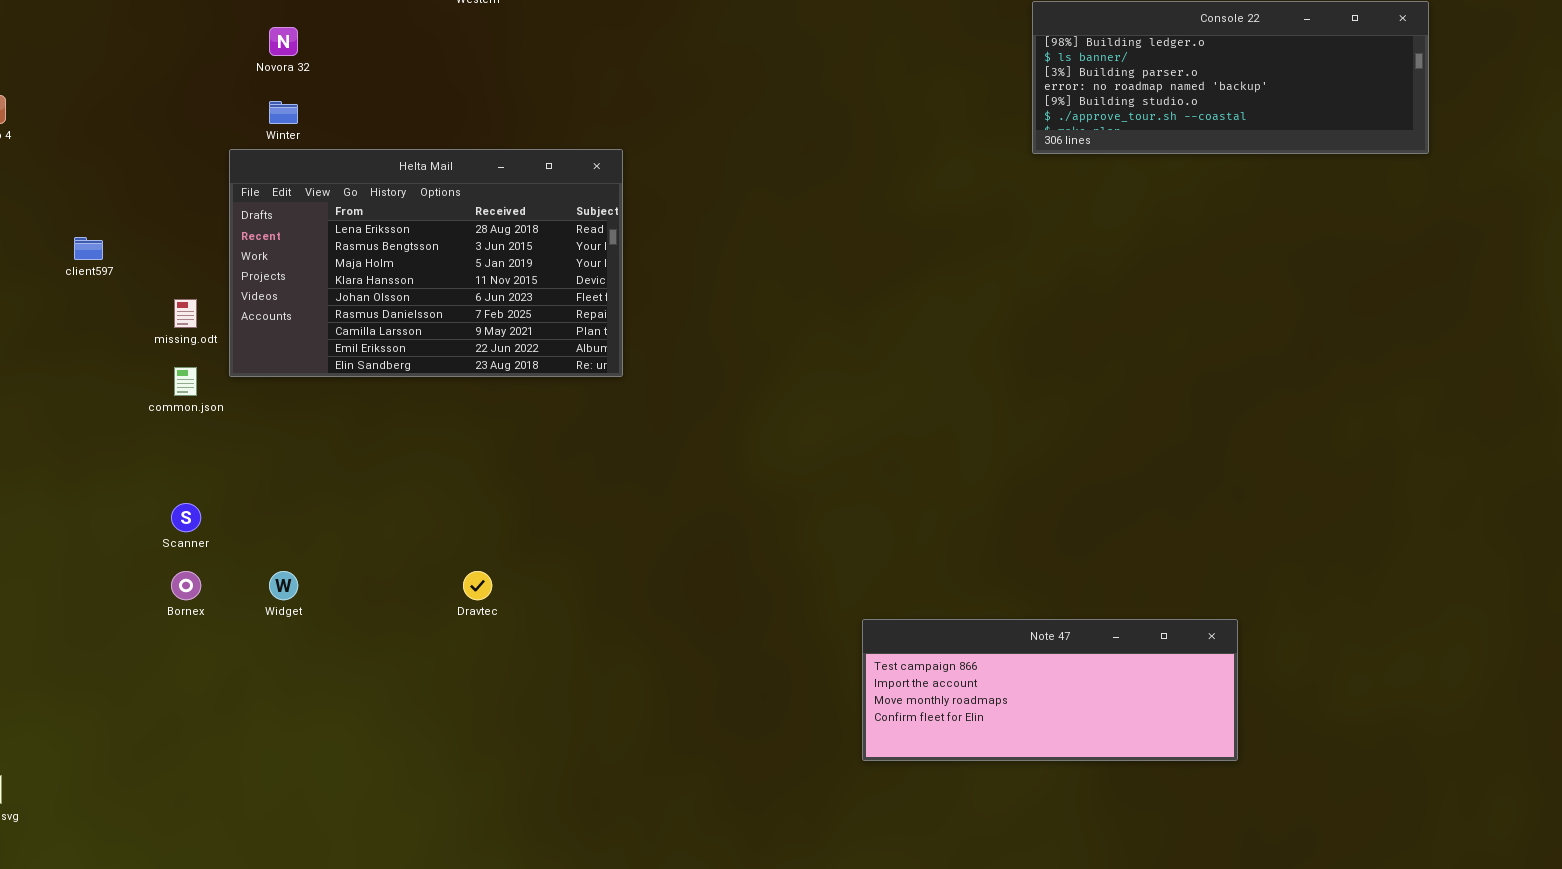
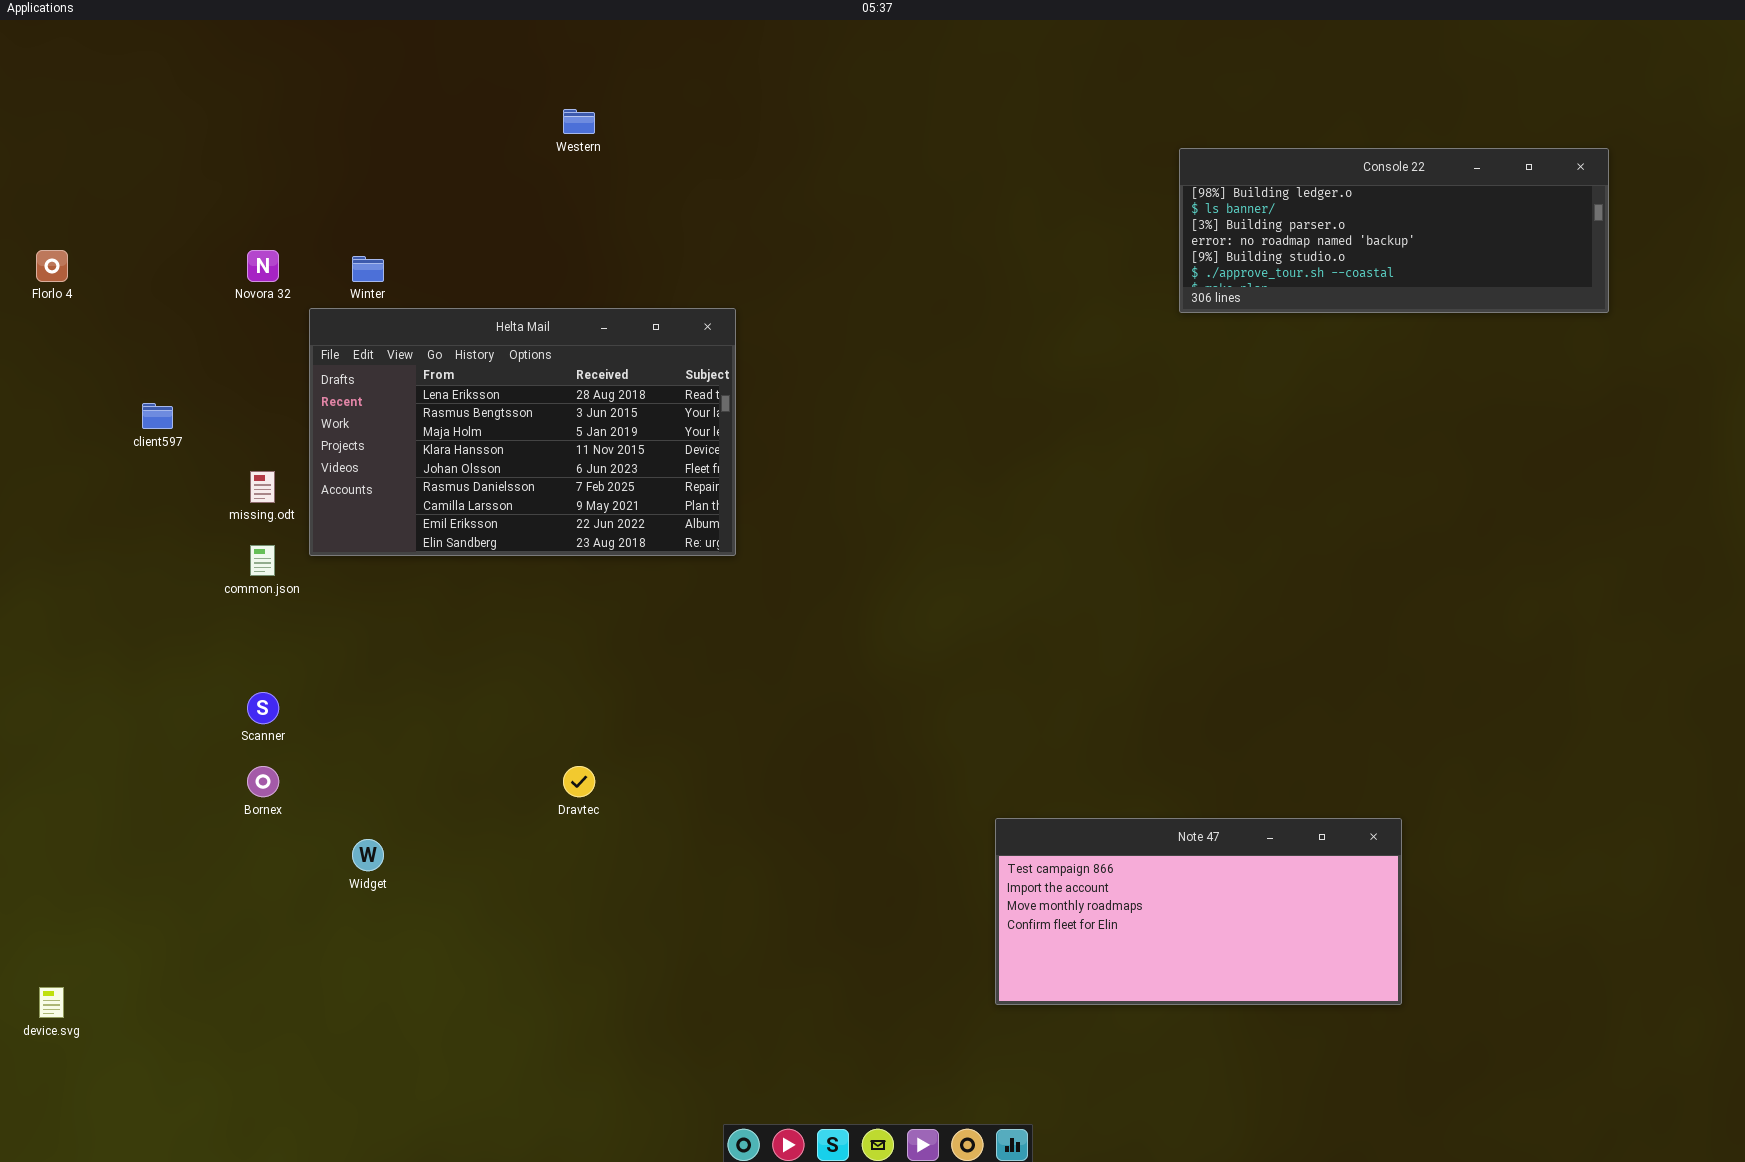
Novora 32: [269,27,298,56] -> [247,250,279,282], moved
Widget: [269,571,298,600] -> [352,839,384,871], moved
Note 47: [862,619,1238,761] -> [995,818,1402,1005], resized

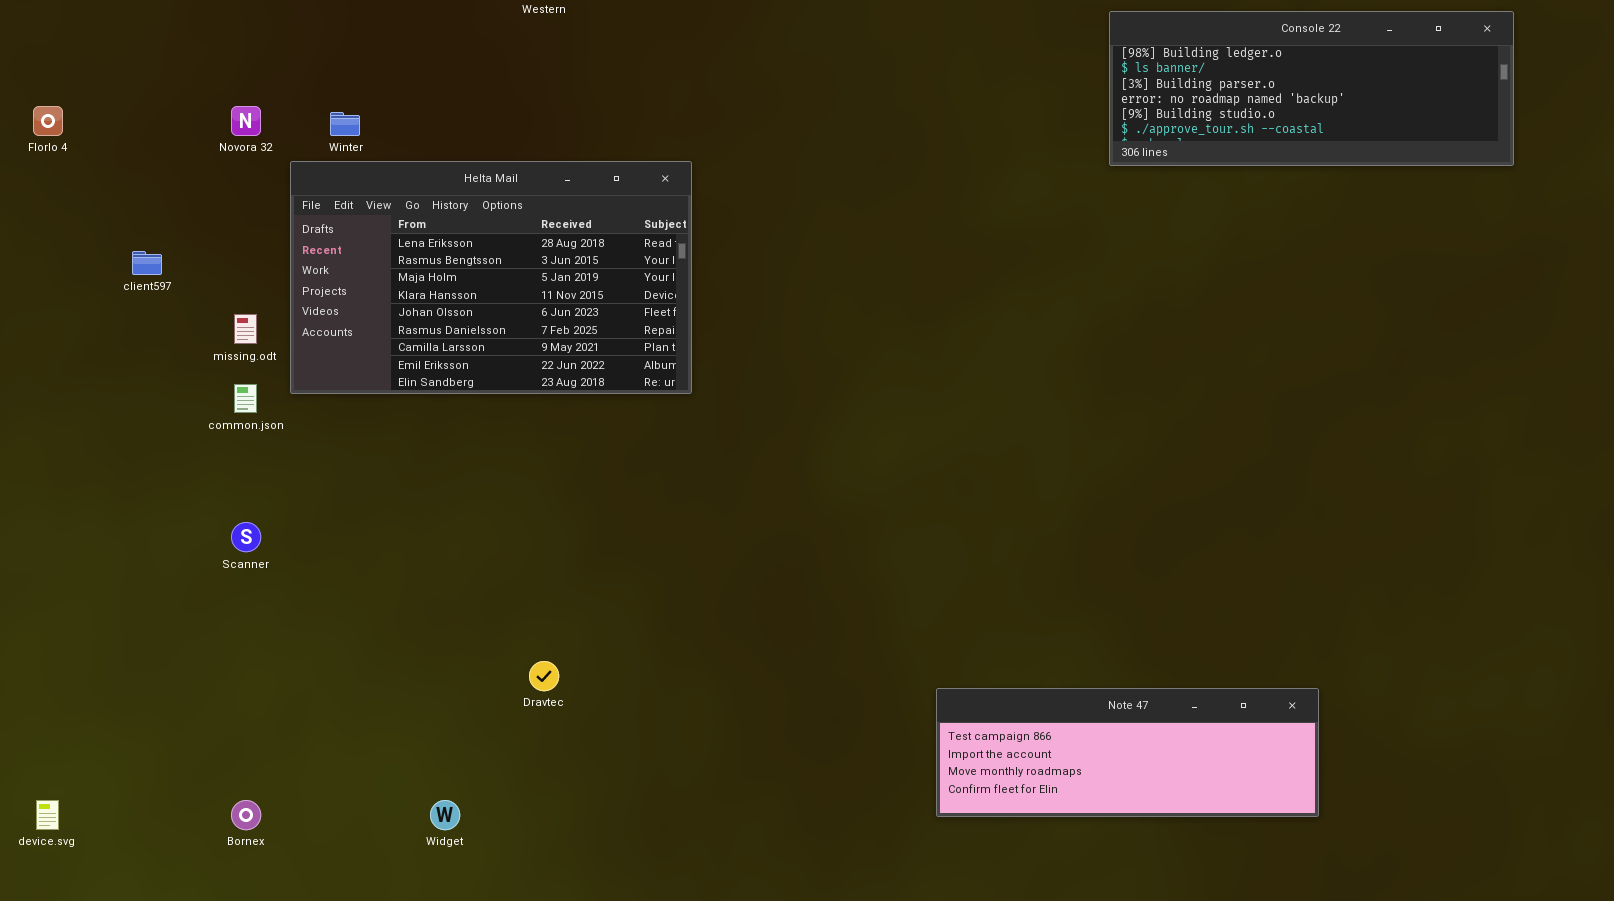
Bornex: [247,766,279,797] -> [231,800,261,830], moved
Dravtec: [563,766,595,797] -> [529,661,559,691], moved
Note 47: [995,818,1402,1005] -> [936,688,1319,817], resized
Widget: [352,839,384,871] -> [430,800,460,830], moved

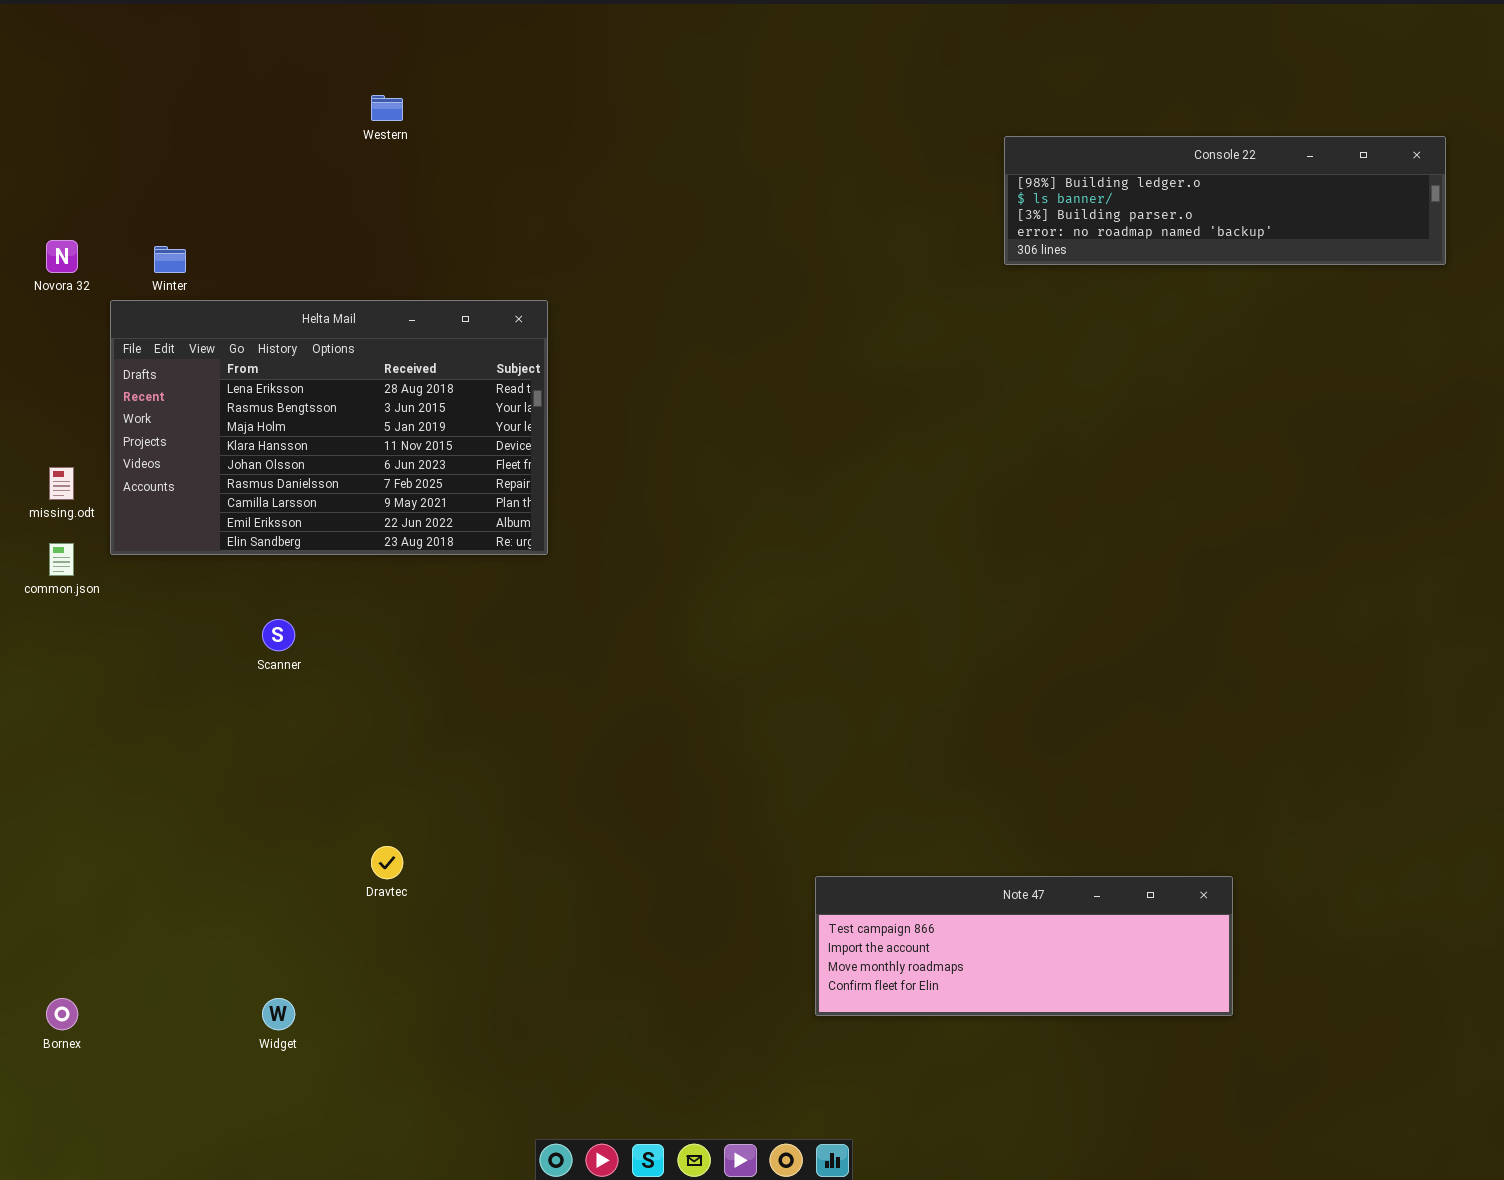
Console 22: [1109,11,1514,166] -> [1004,136,1446,265], resized
Scanner: [231,522,261,552] -> [262,619,295,651], moved

